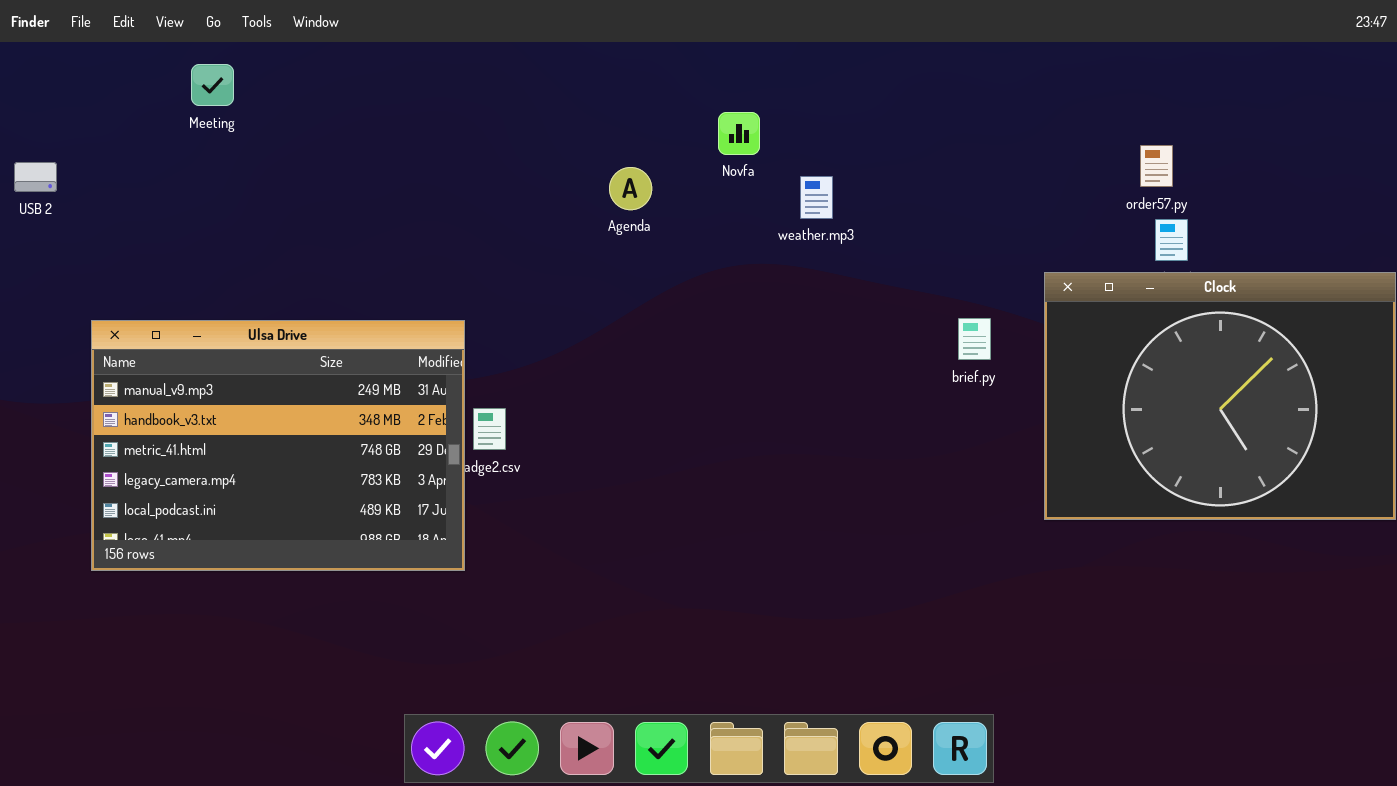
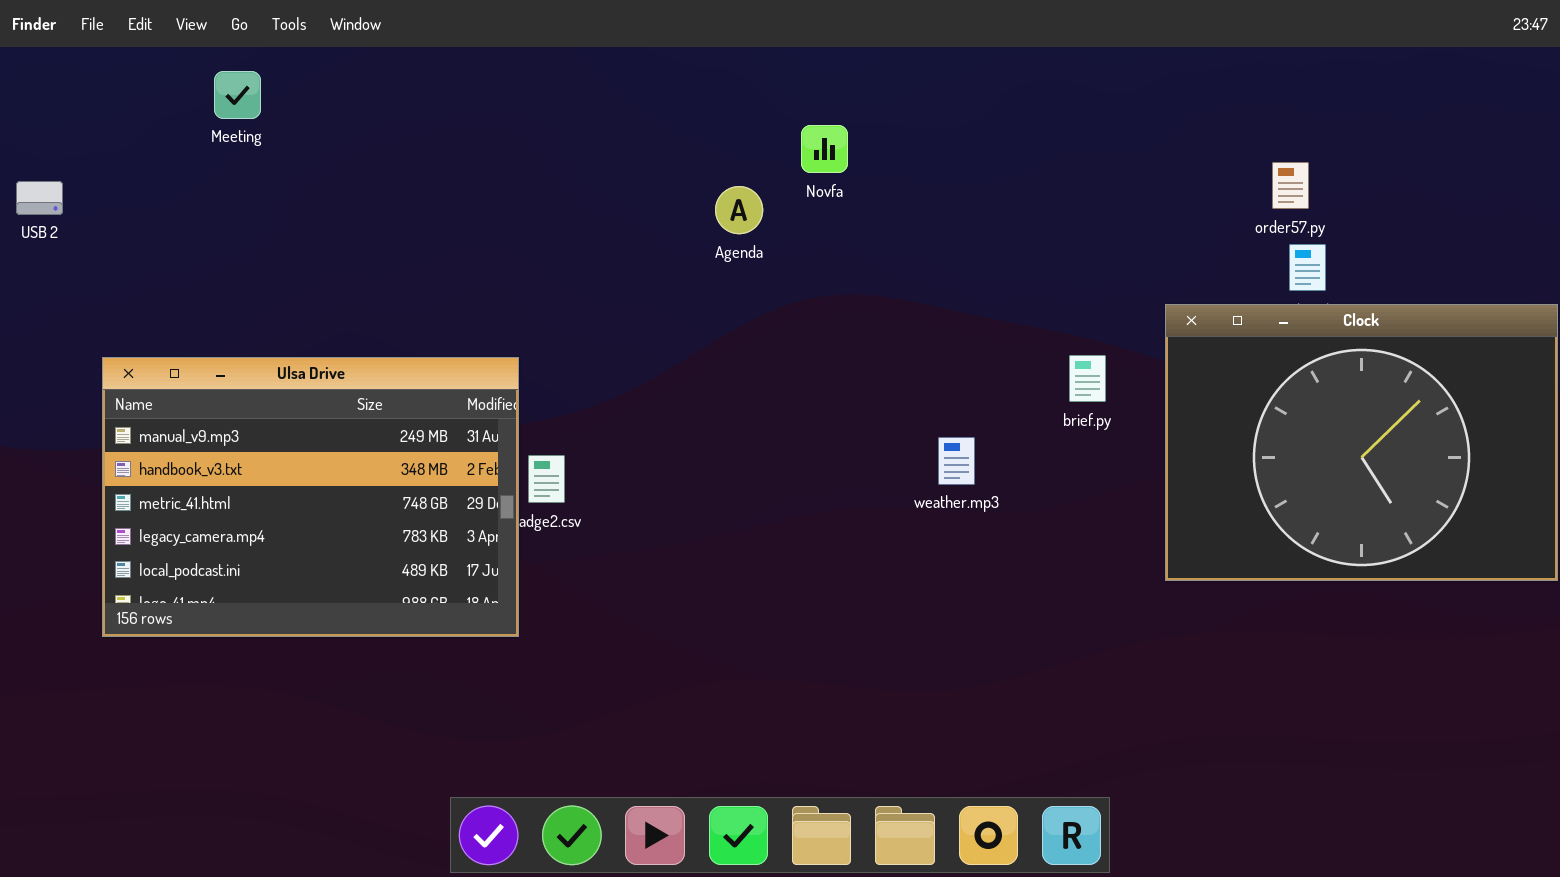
Agenda: [609,167,652,210] -> [715,186,763,234], moved
weather.mp3: [800,176,833,219] -> [938,437,975,485], moved

